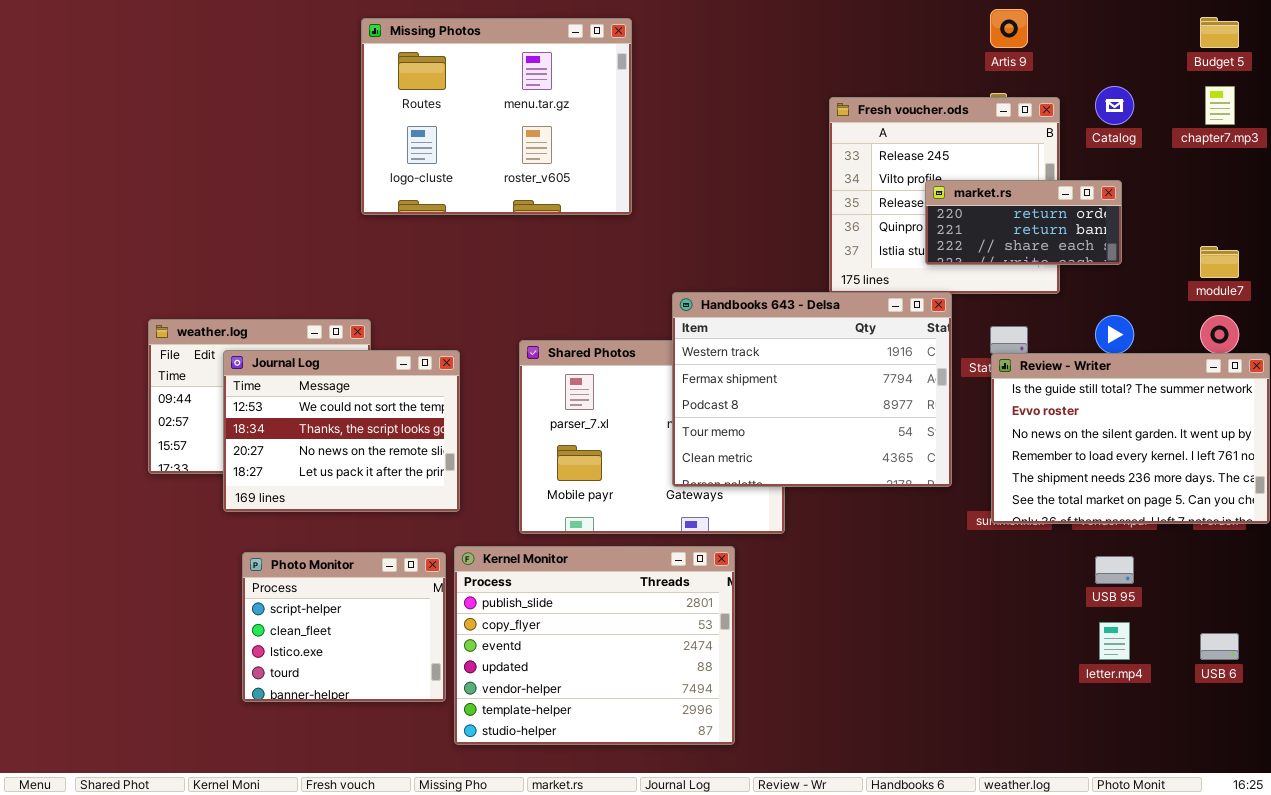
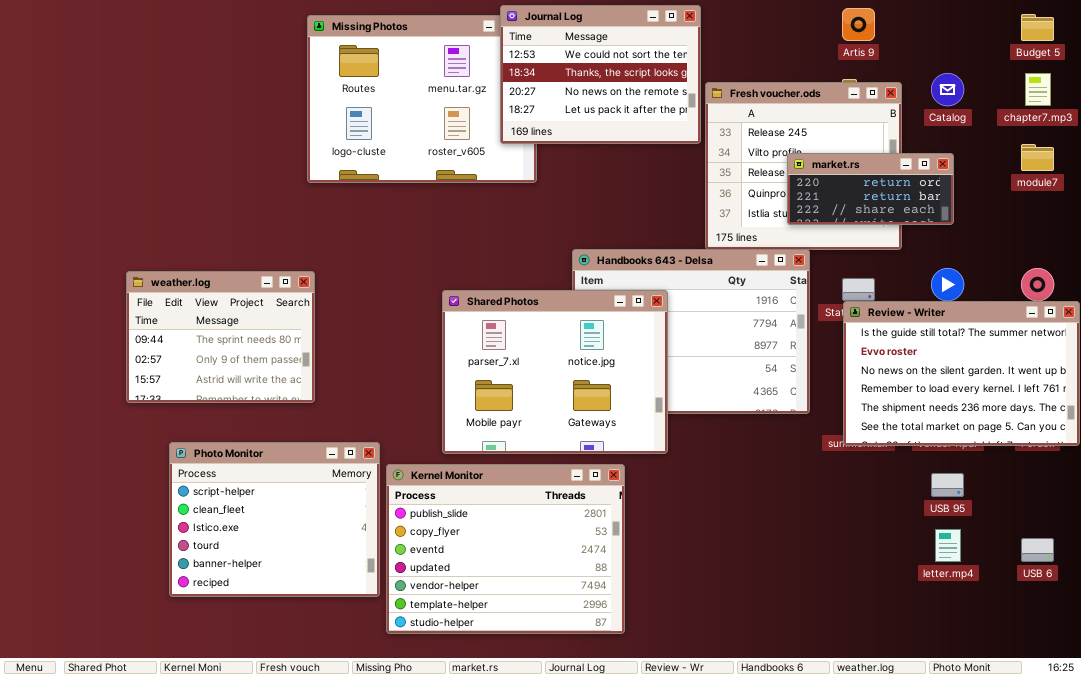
module7: [1200,246,1239,278] -> [1021,144,1054,171], moved
Shared Photos: [519,340,785,534] -> [442,290,668,454], raised
Journal Log: [223,350,460,512] -> [500,5,701,144], moved
Photo Monitor: [242,552,446,702] -> [169,442,380,597], resized

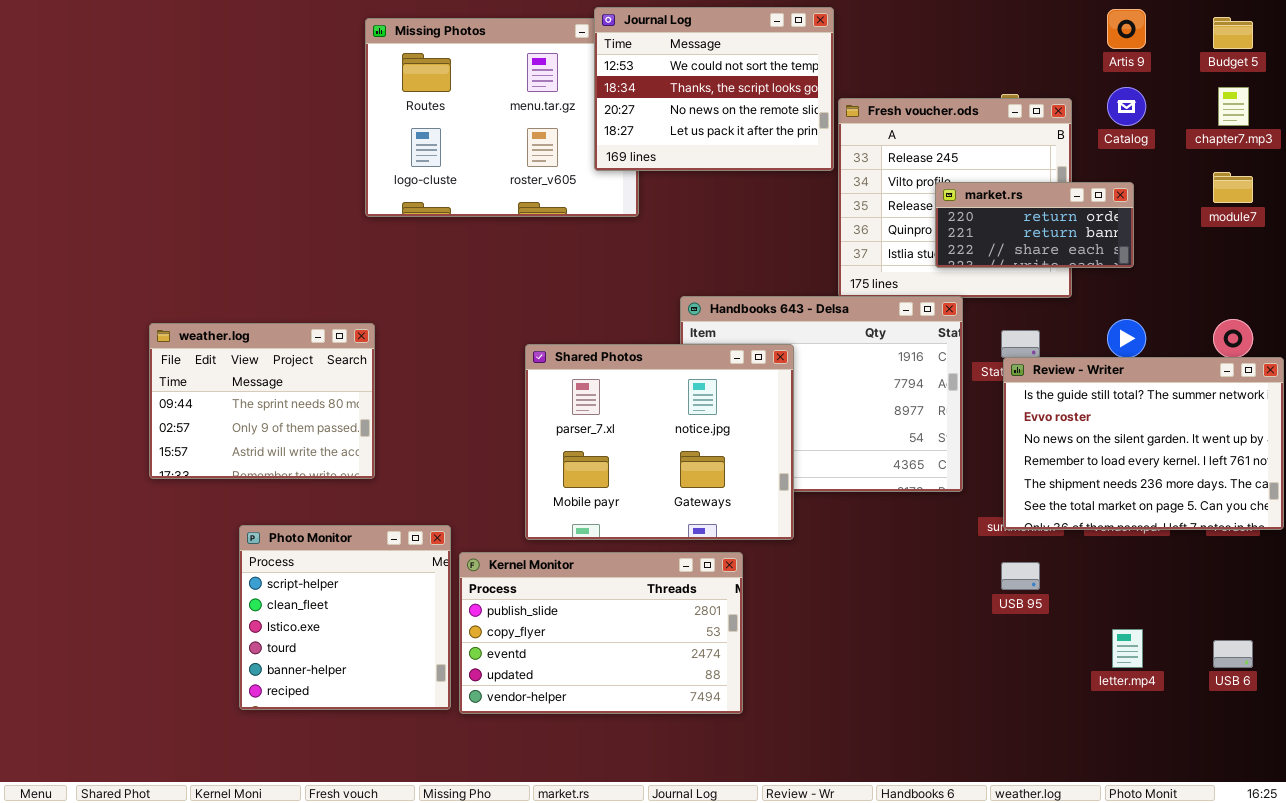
Artis 9: [842,8,875,41] -> [1107,9,1146,49], moved
Photo Monitor: [169,442,380,597] -> [239,525,451,710], resized
Kernel Monitor: [386,464,625,634] -> [459,552,743,714], resized
USB 95: [931,473,964,497] -> [1001,562,1040,590], moved

